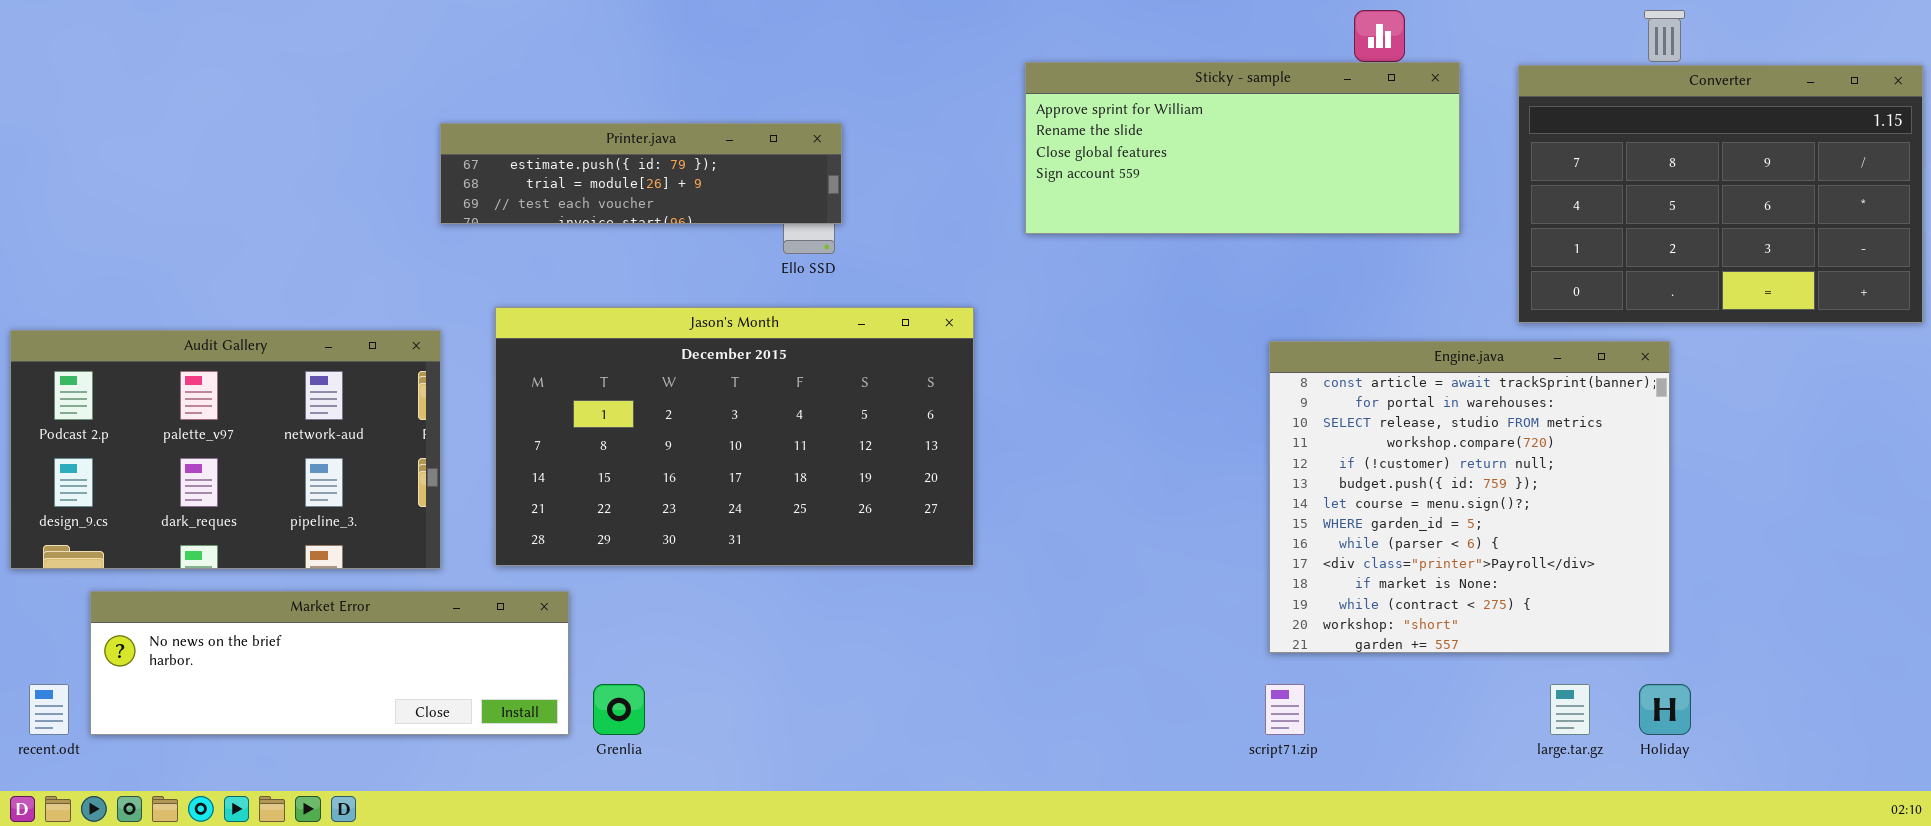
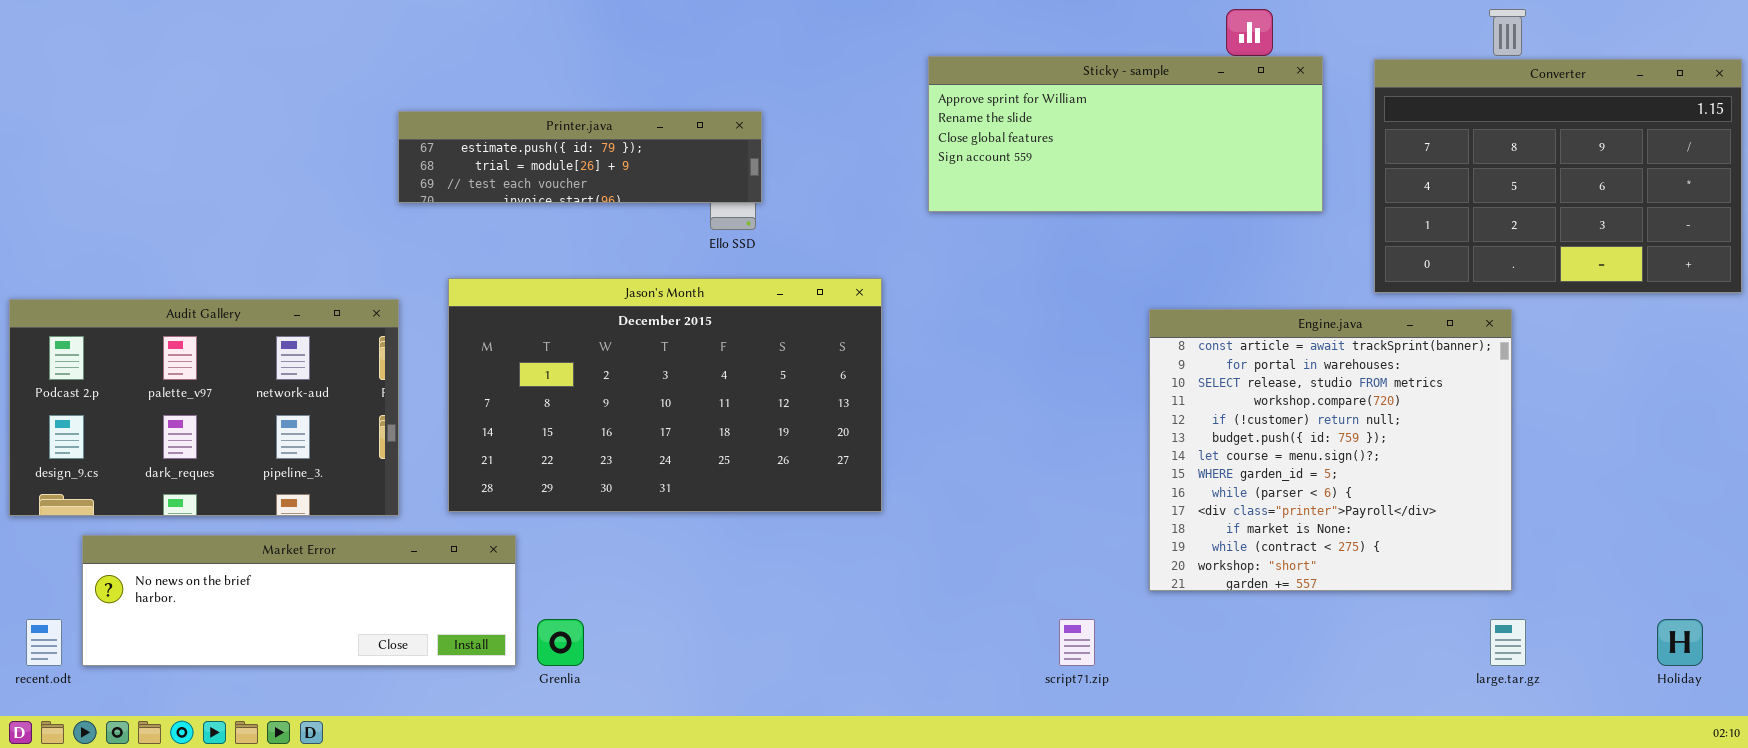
script71.zip: [1265,684,1305,735] -> [1059,619,1095,666], moved
large.tar.gz: [1550,684,1590,735] -> [1490,619,1526,666], moved
Holiday: [1639,684,1691,735] -> [1657,619,1703,666], moved

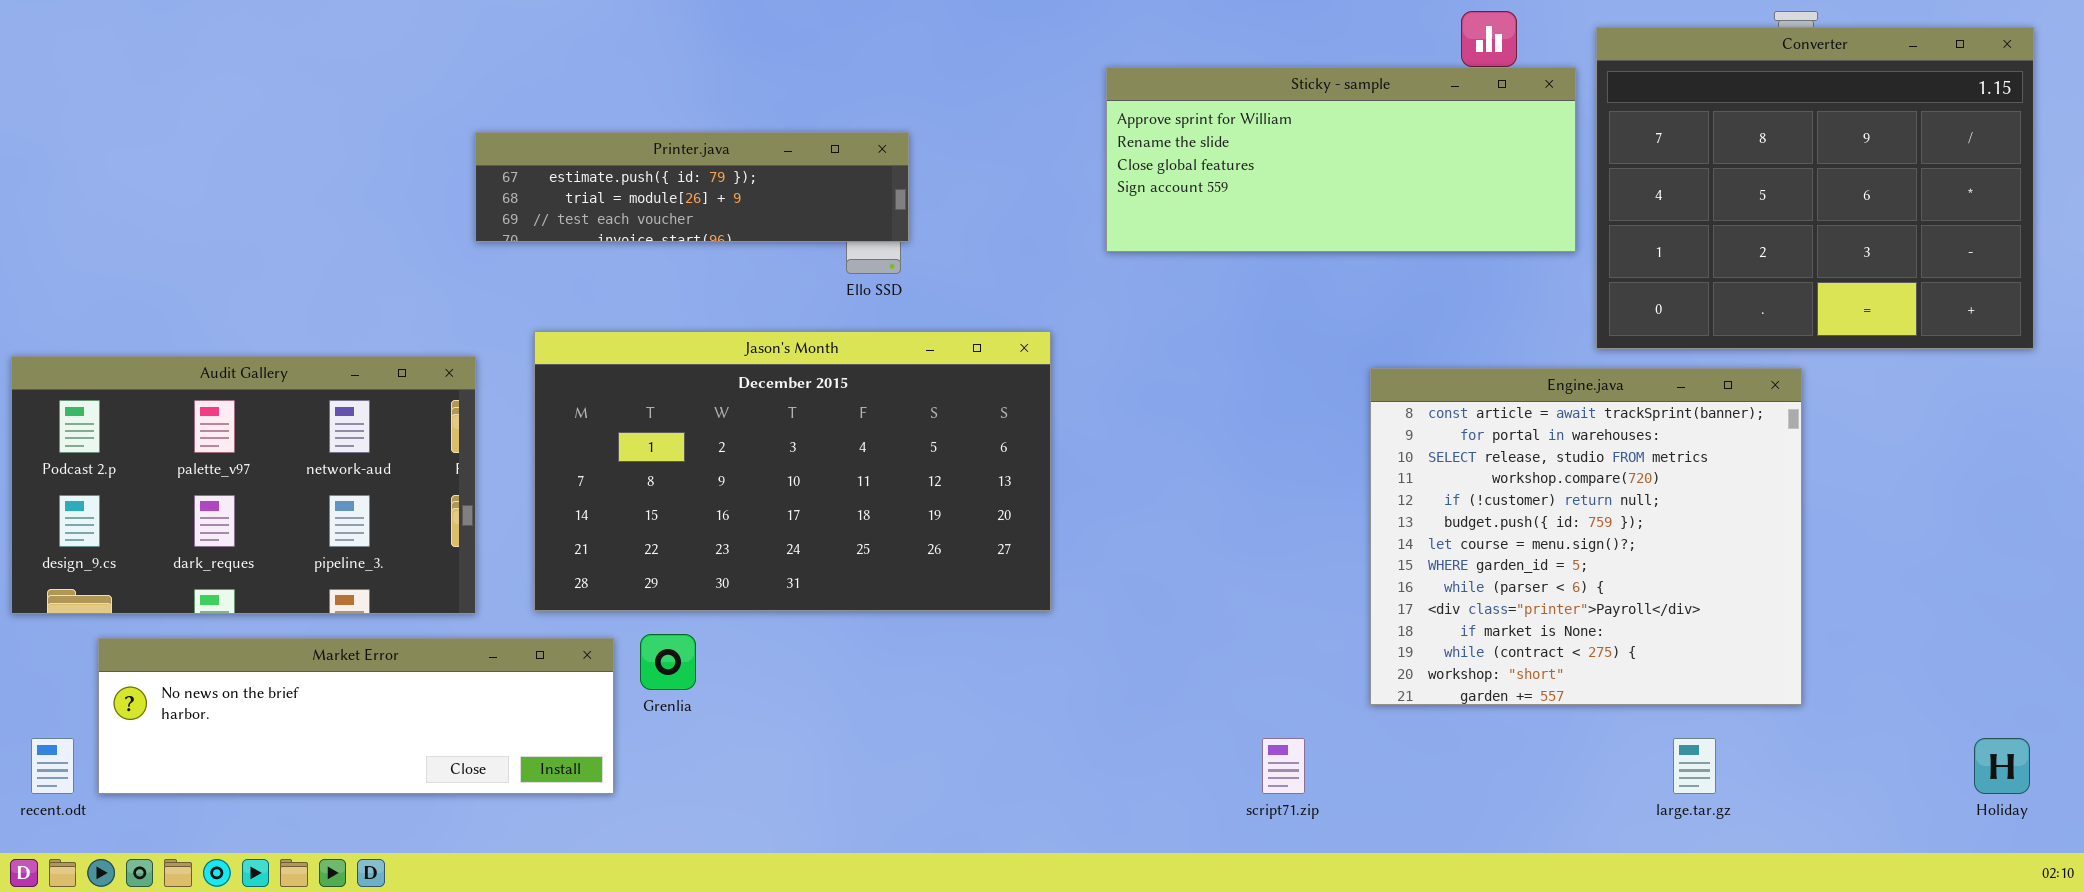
Converter: [1374,59,1742,293] -> [1596,27,2034,349], moved, resized
Grenlia: [537,619,584,666] -> [640,634,696,690], moved
large.tar.gz: [1490,619,1526,666] -> [1673,738,1716,794], moved

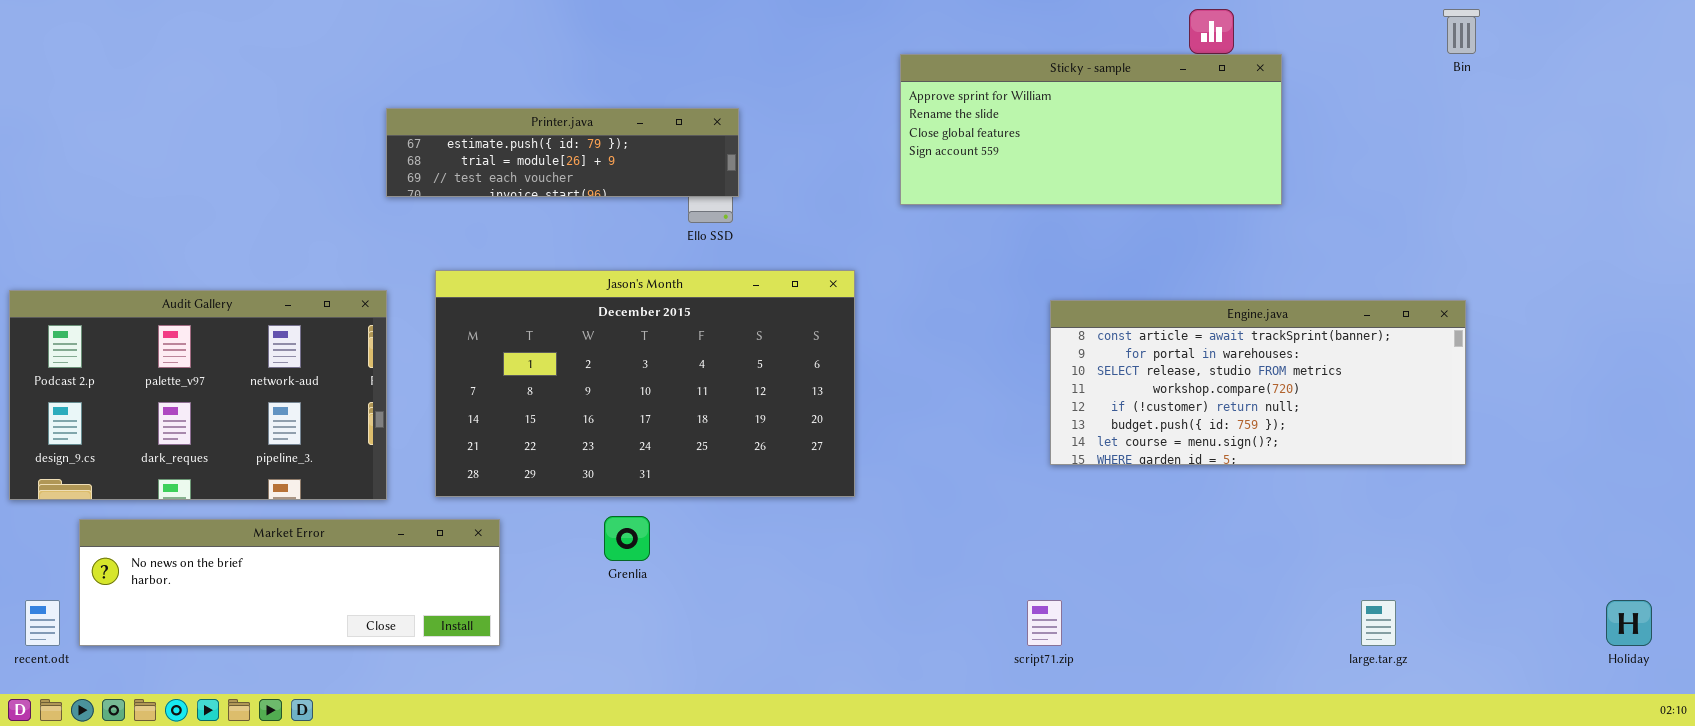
Converter: [1596,27,2034,349] -> none, closed
Engine.java: [1370,368,1802,705] -> [1050,300,1466,465], resized
Grenlia: [640,634,696,690] -> [604,516,650,561], moved

